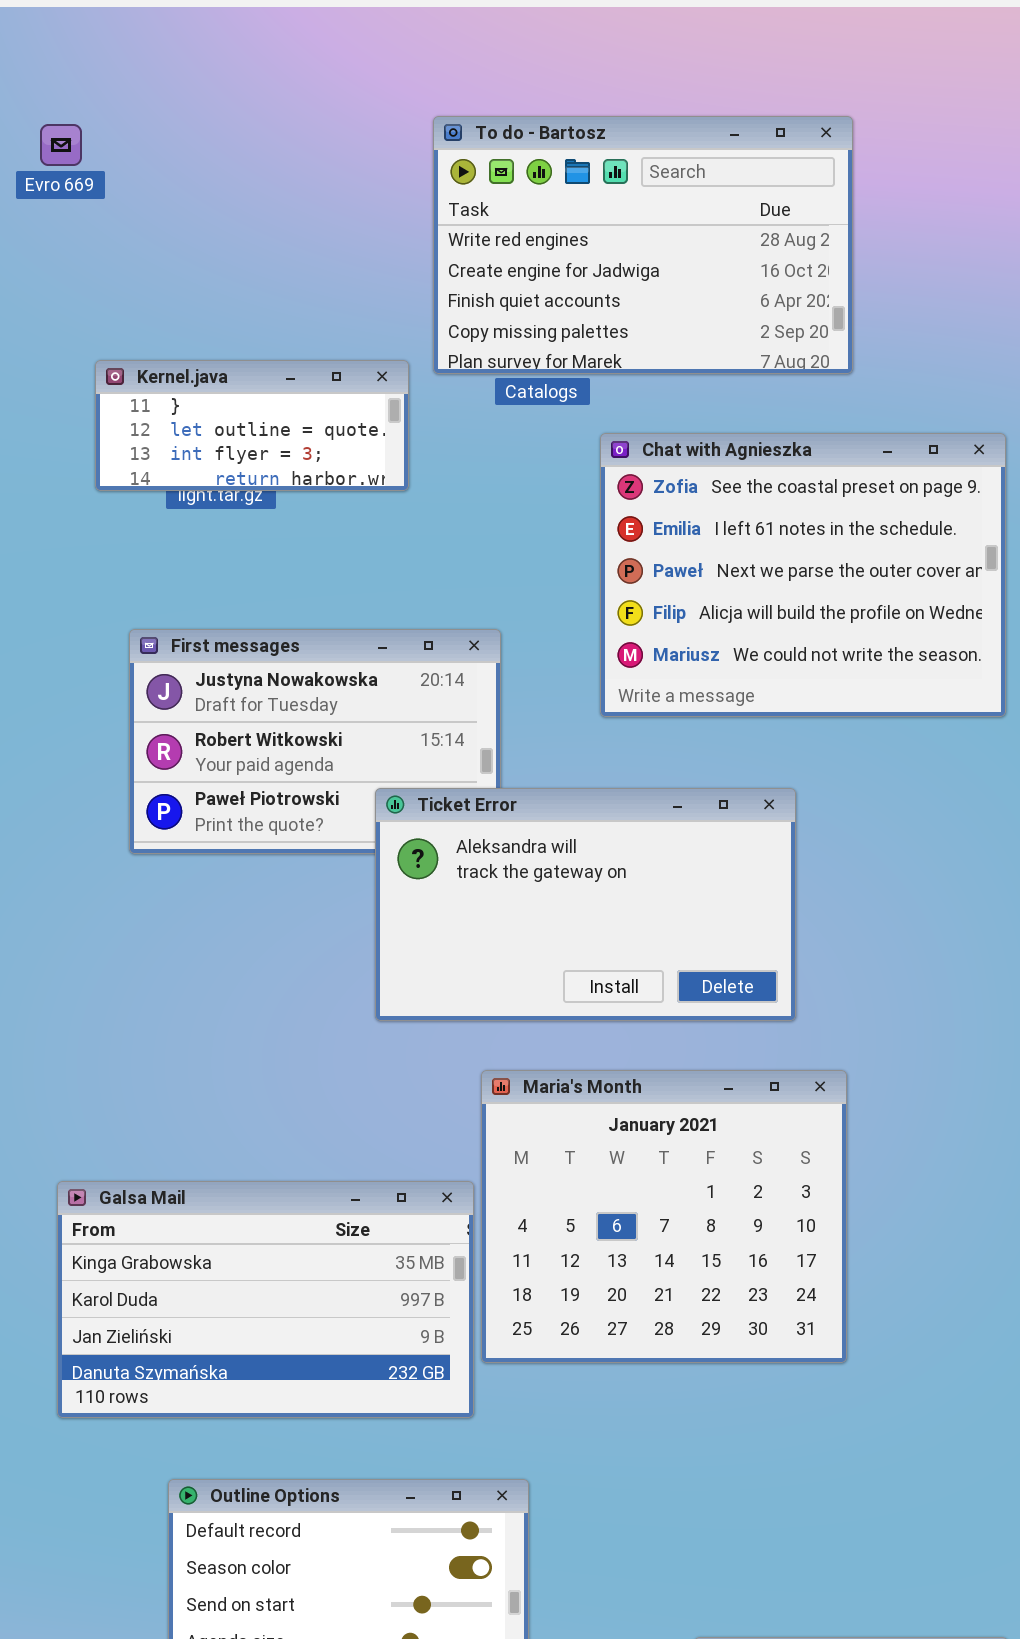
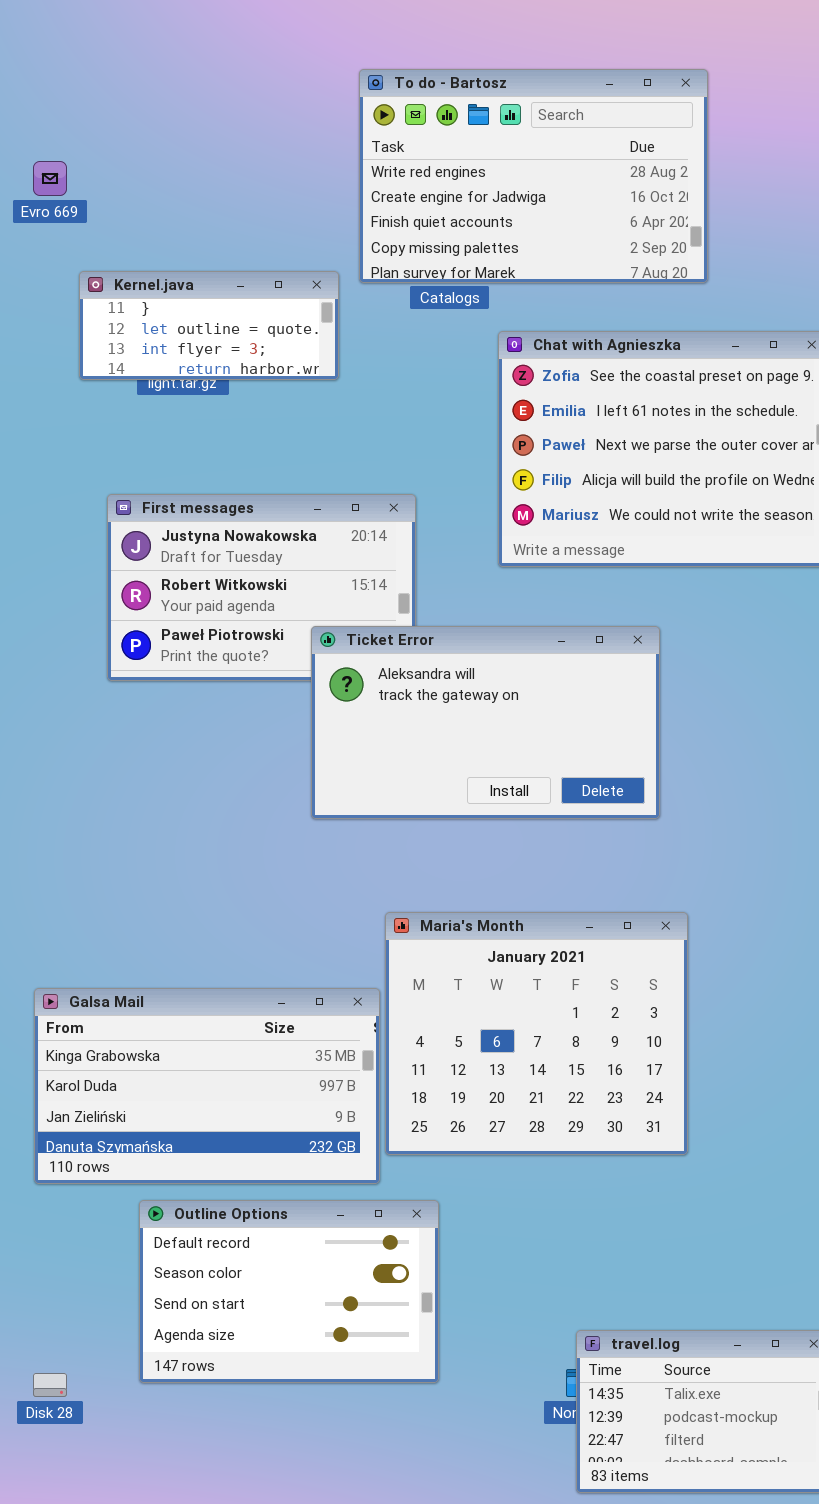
Evro 669: [40,124,82,166] -> [33,161,67,196], moved
Maria's Month: [481,1070,847,1363] -> [385,912,688,1155], moved
Galsa Mail: [57,1181,474,1418] -> [34,988,380,1184], moved

